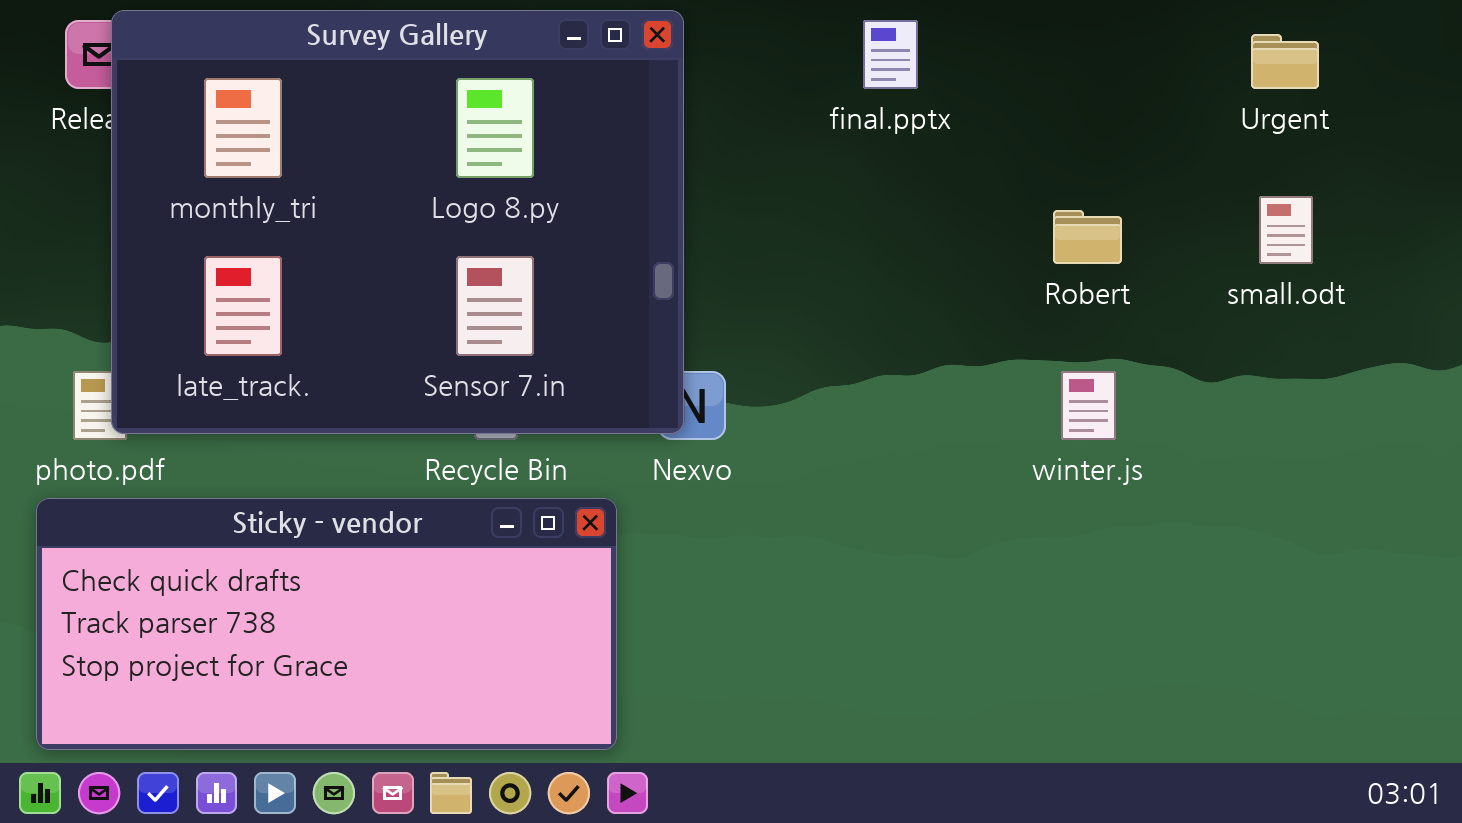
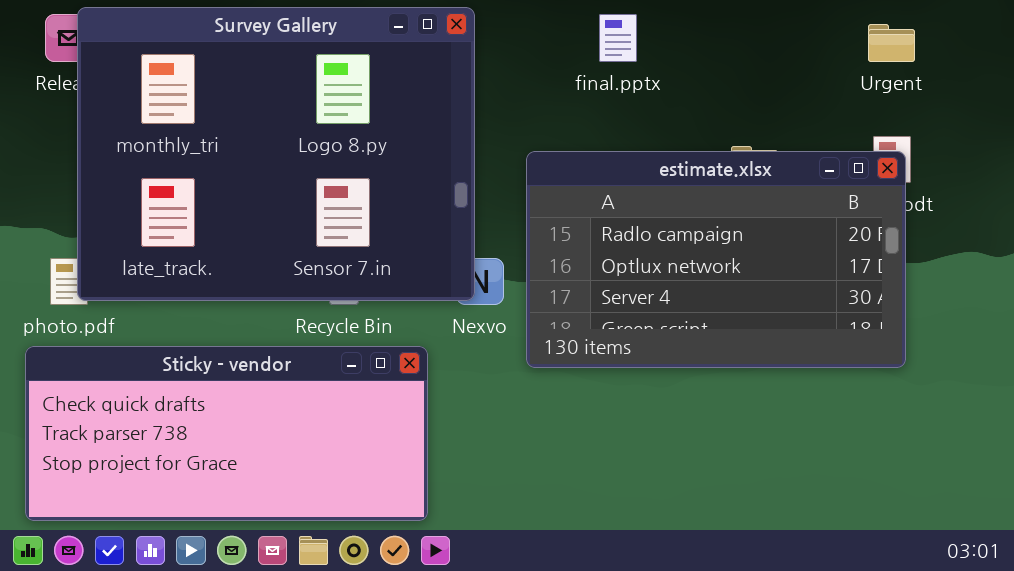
estimate.xlsx: none -> [526,151,906,368], opened

